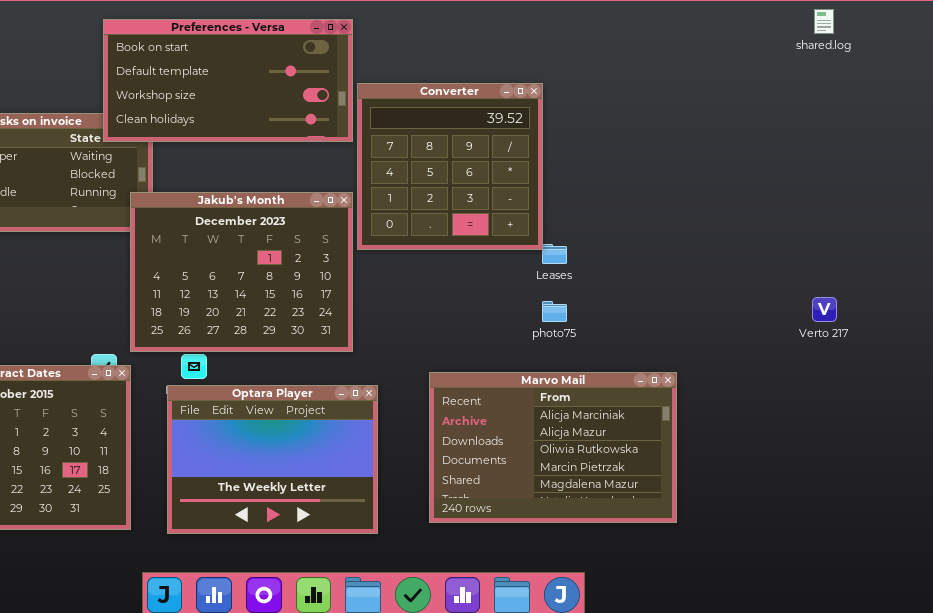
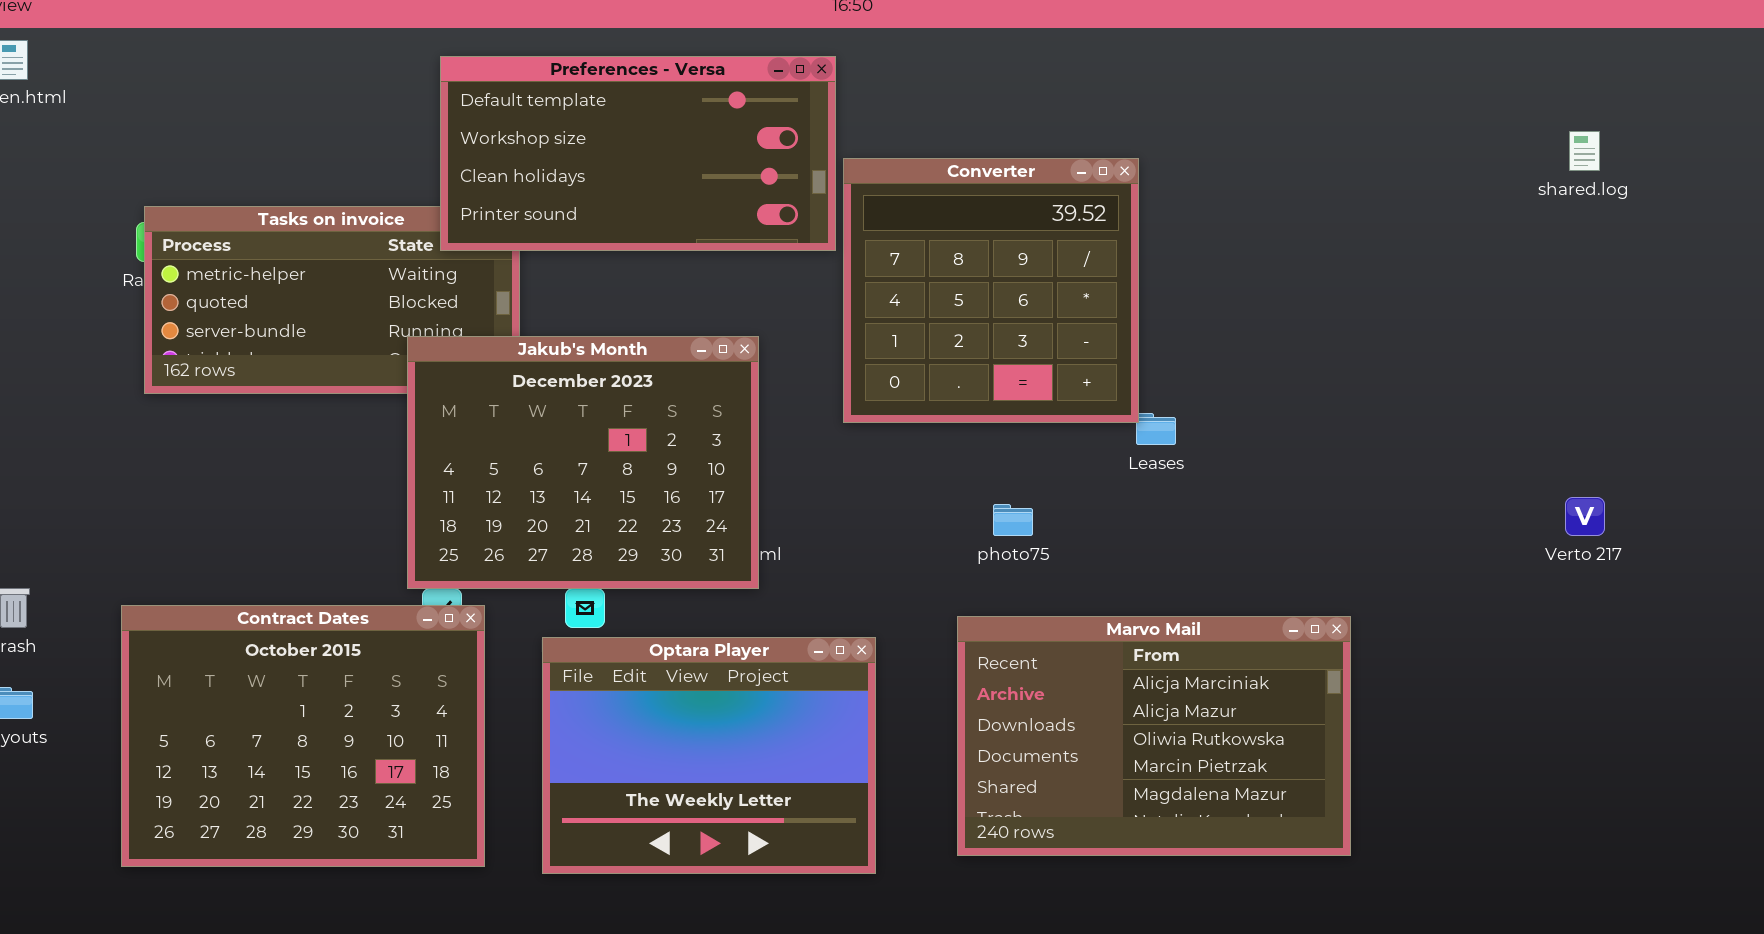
shared.log: [814,9,834,34] -> [1569,131,1600,171], moved
Preferences - Versa: [103,19,353,142] -> [440,56,836,251], scrolled down 1 row
Jakub's Month: [130,192,353,352] -> [407,336,759,589], moved
photo75: [542,301,567,322] -> [993,504,1033,536], moved

